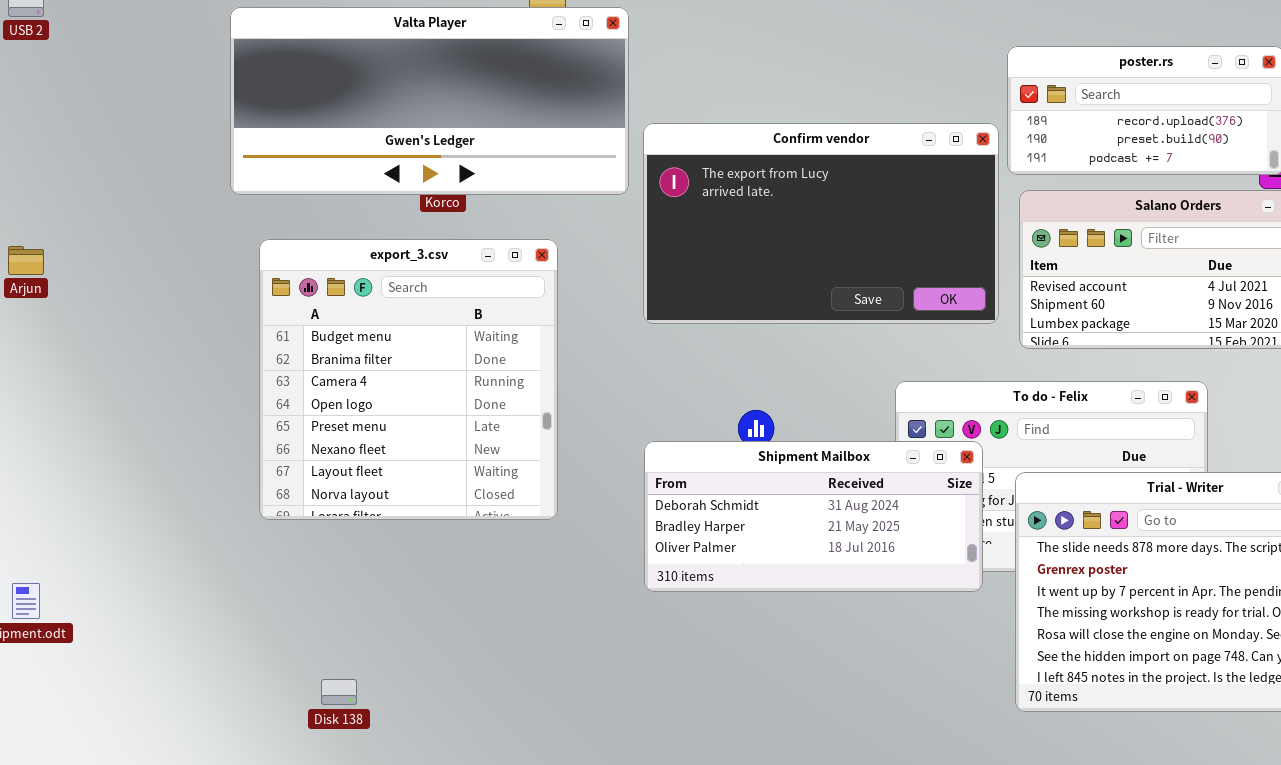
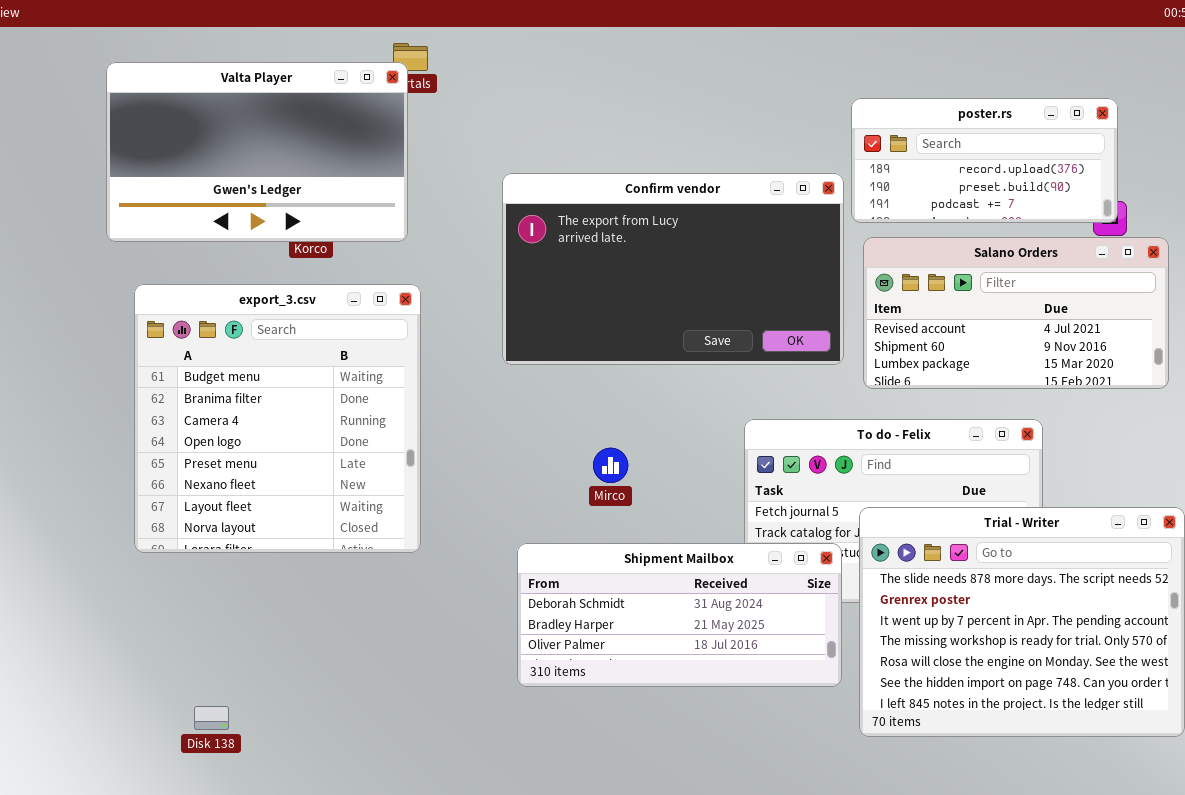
Valta Player: [230,7,629,195] -> [106,62,408,242], resized
Shipment Mailbox: [644,441,983,592] -> [517,543,842,687], moved

